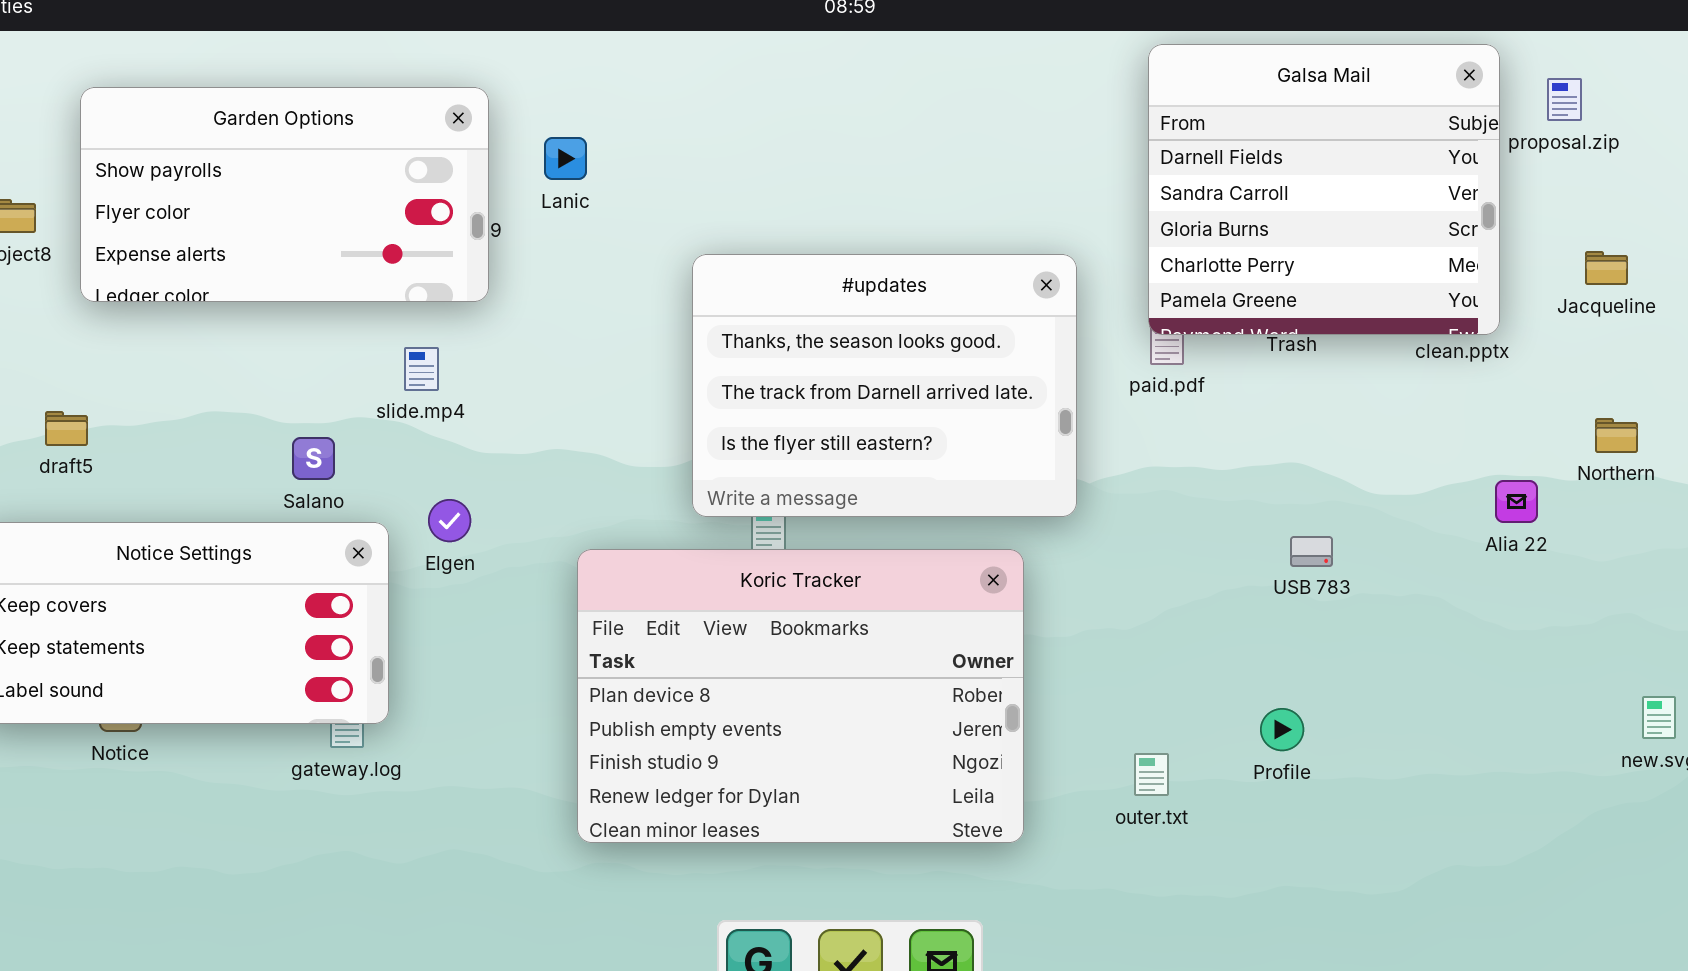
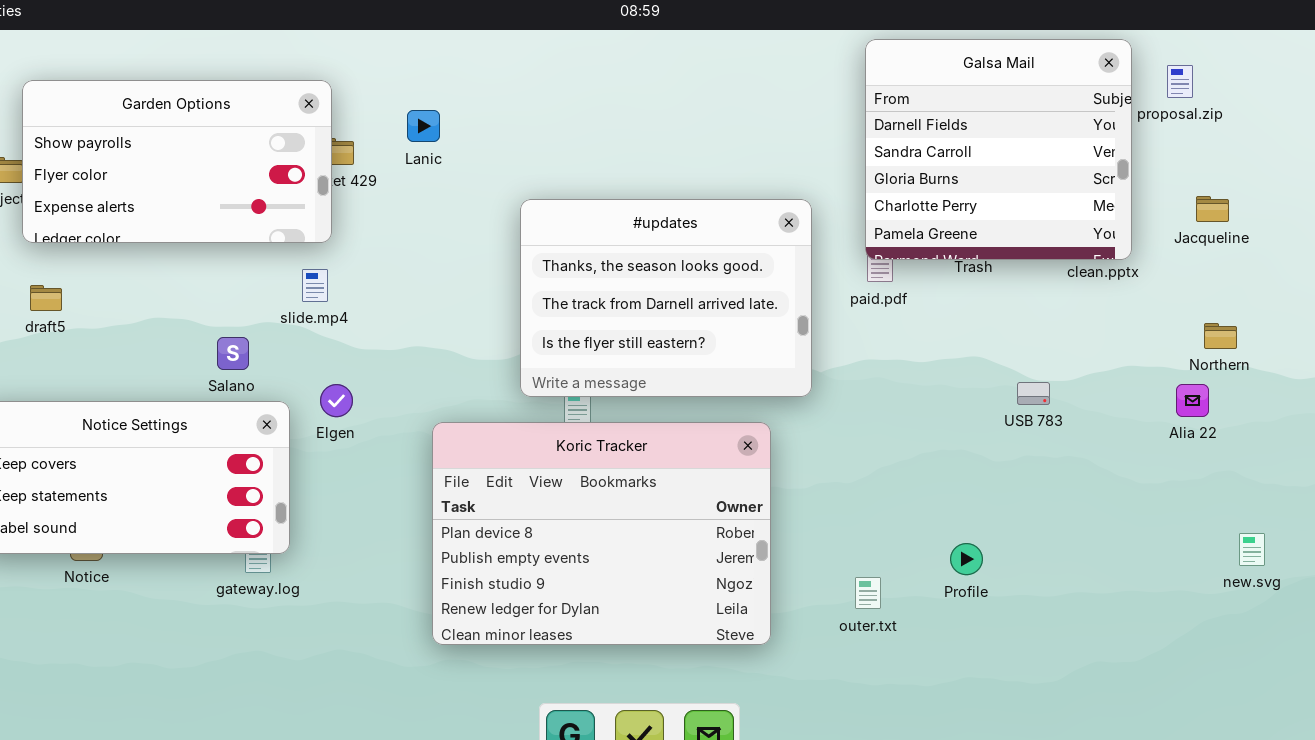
Garden Options: [80,87,489,302] -> [22,80,332,243], moved
draft5: [45,411,88,446] -> [30,285,62,311], moved
Alia 22: [1495,480,1538,523] -> [1176,384,1209,417], moved
USB 783: [1290,536,1333,567] -> [1017,382,1050,405], moved

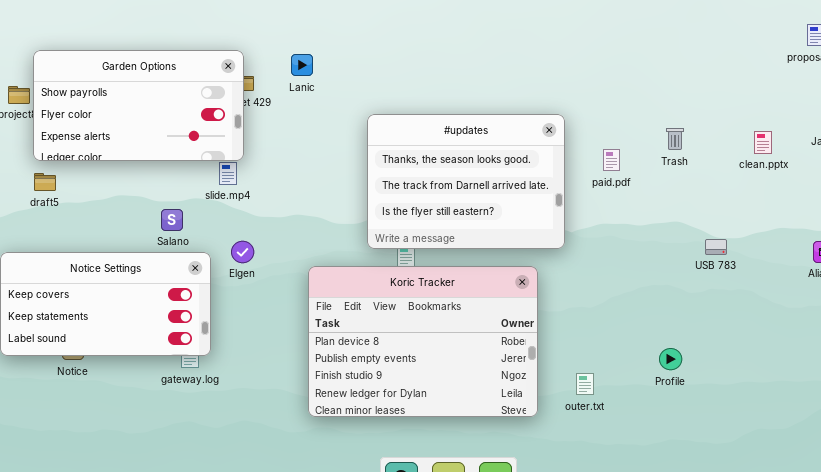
Galsa Mail: [865,39,1132,260] -> none, closed
Garden Options: [22,80,332,243] -> [33,50,244,161], moved
outer.txt: [855,577,881,609] -> [576,373,594,395], moved

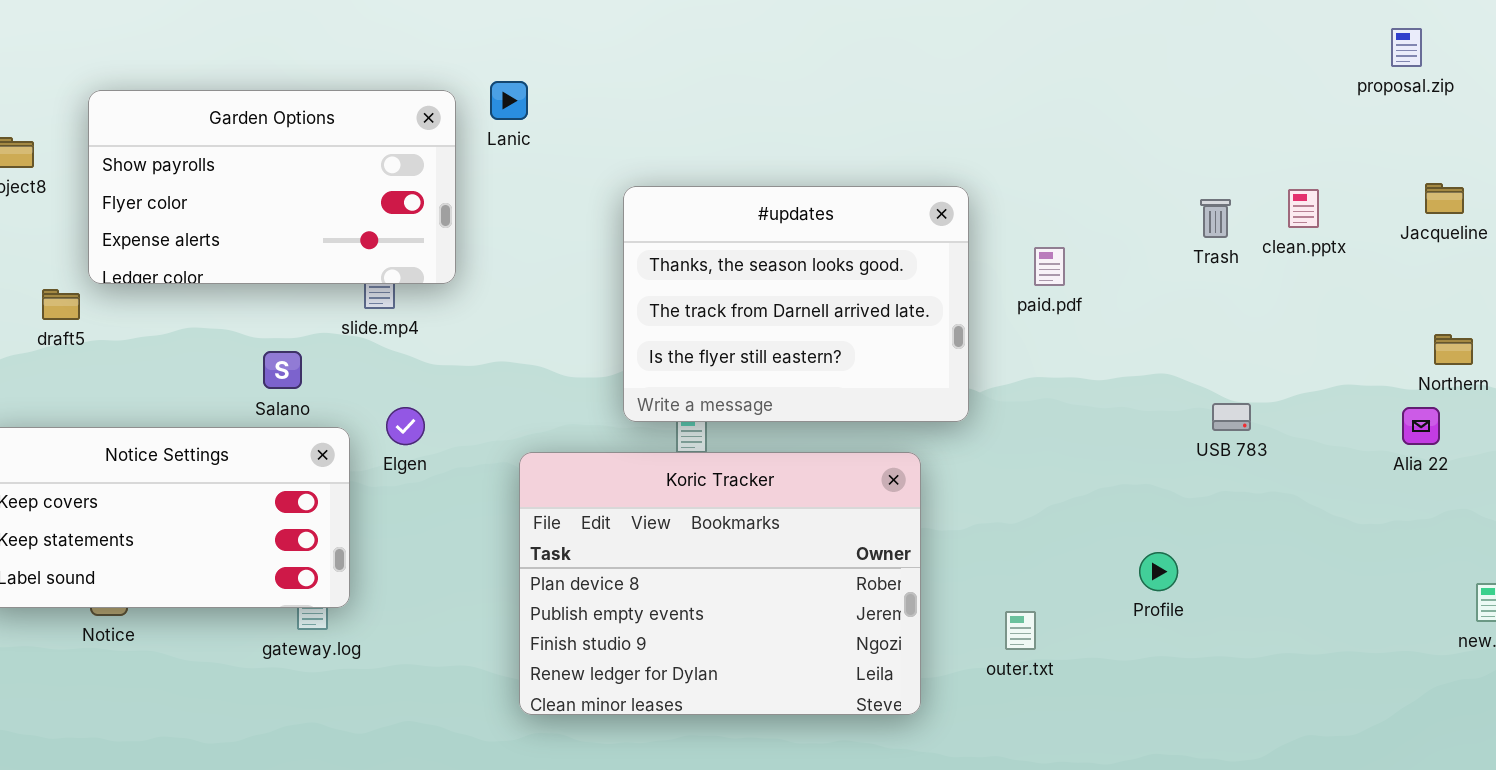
Garden Options: [33,50,244,161] -> [88,90,456,284], moved
Trash: [666,128,684,150] -> [1200,199,1231,238], moved
clean.pptx: [754,131,772,154] -> [1288,189,1319,228], moved
Profile: [659,348,682,370] -> [1139,552,1178,591], moved
outer.txt: [576,373,594,395] -> [1005,611,1036,650], moved

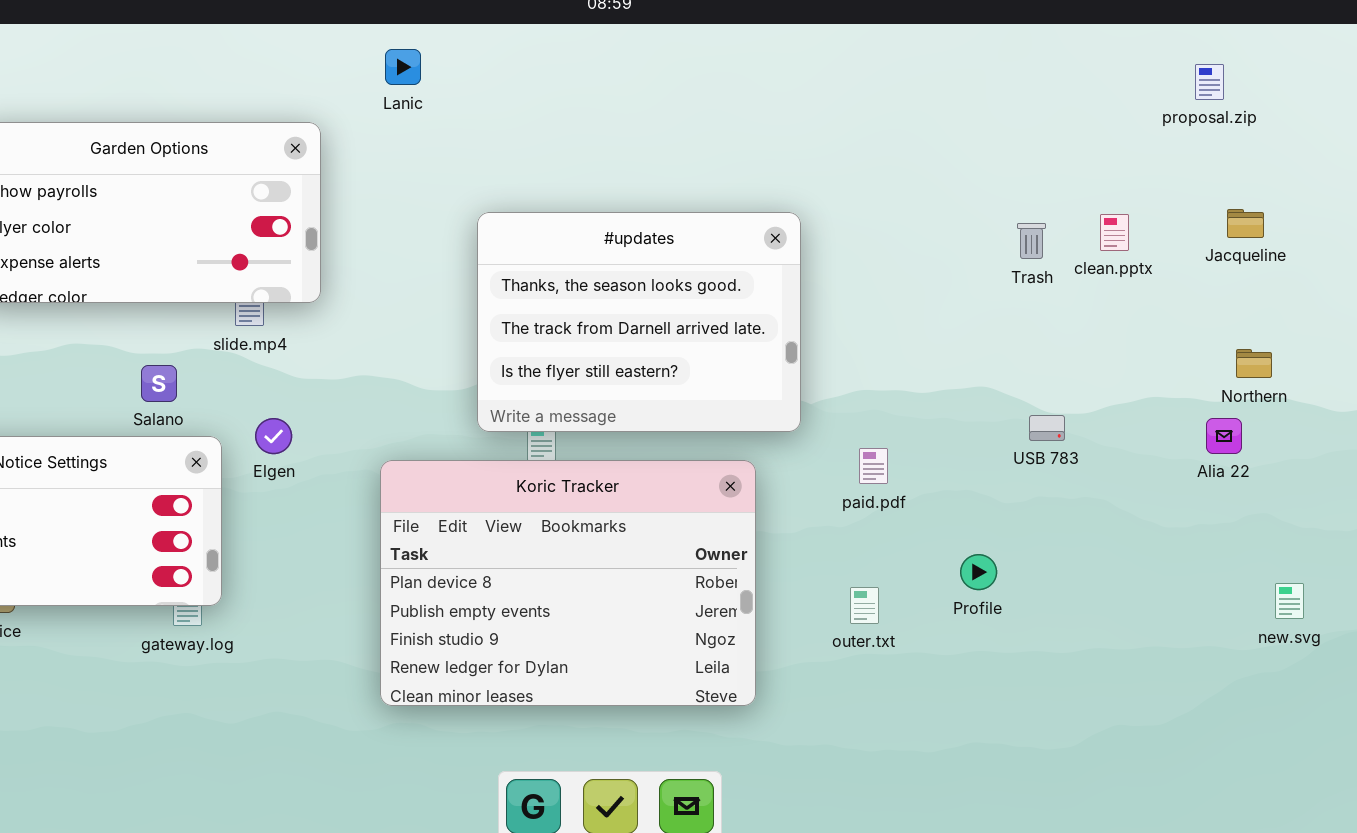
Lanic: [490,81,528,120] -> [385,49,421,85], moved
paid.pdf: [1034,247,1065,286] -> [859,448,888,484], moved
outer.txt: [1005,611,1036,650] -> [850,587,879,624], moved

